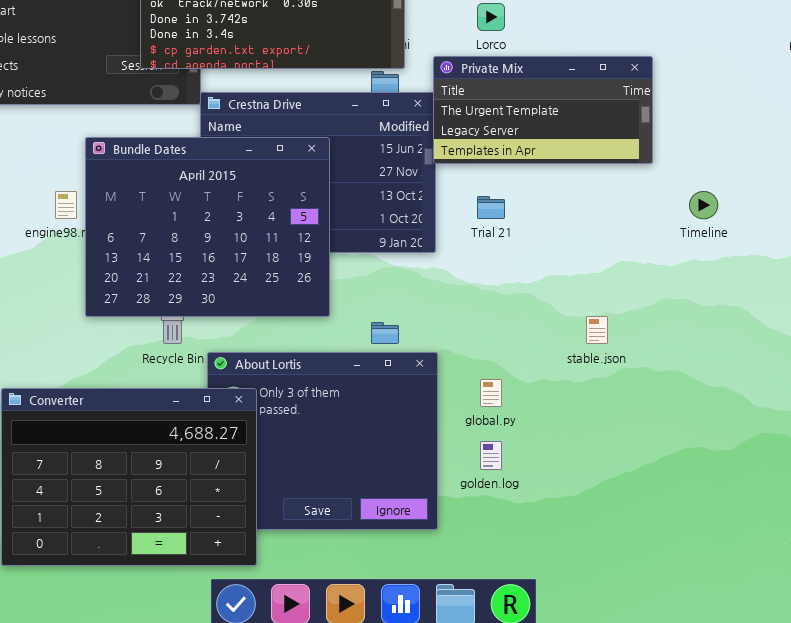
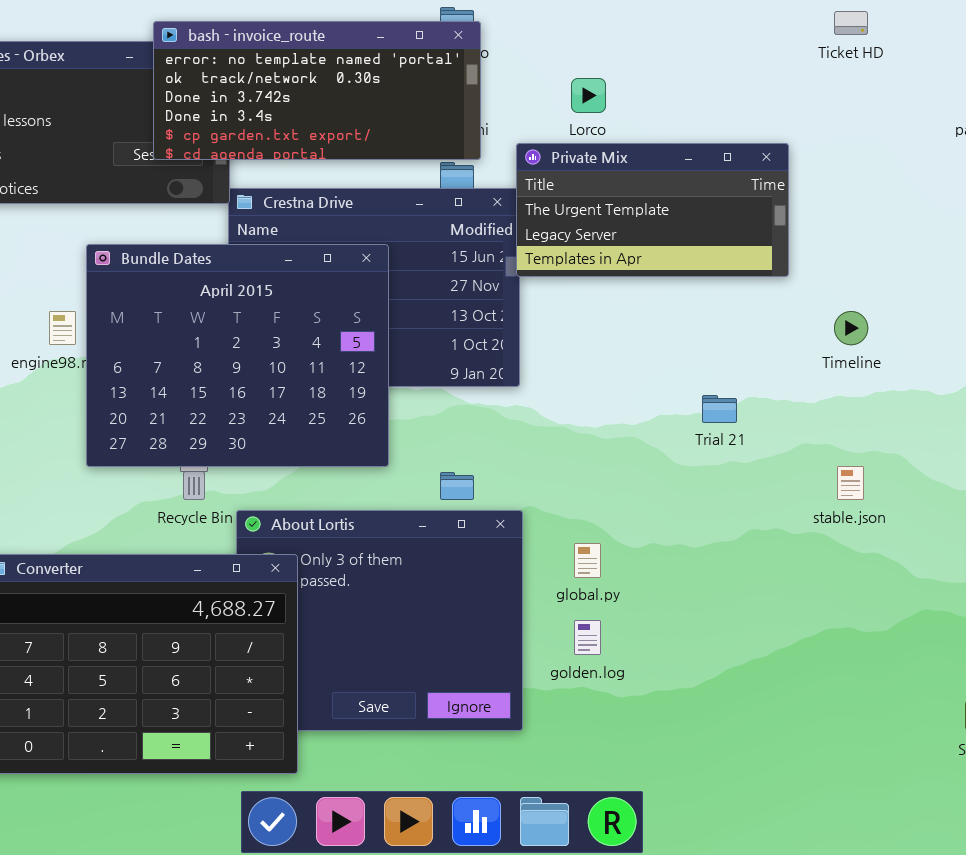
Trial 21: [477,196,505,219] -> [702,395,737,423], moved
stable.json: [586,316,608,344] -> [837,466,864,500], moved

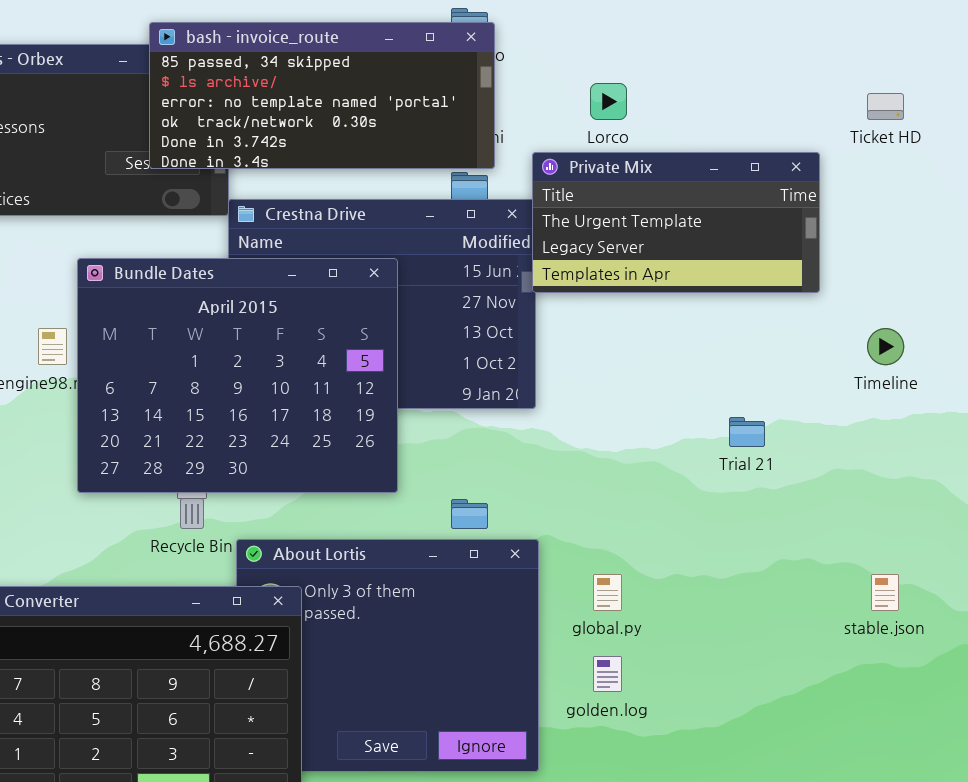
Ticket HD: [834,11,868,35] -> [867,93,904,120], moved
bash - invoice_route: [153,21,481,160] -> [149,22,495,169], scrolled up 2 rows
stable.json: [837,466,864,500] -> [871,574,899,611], moved

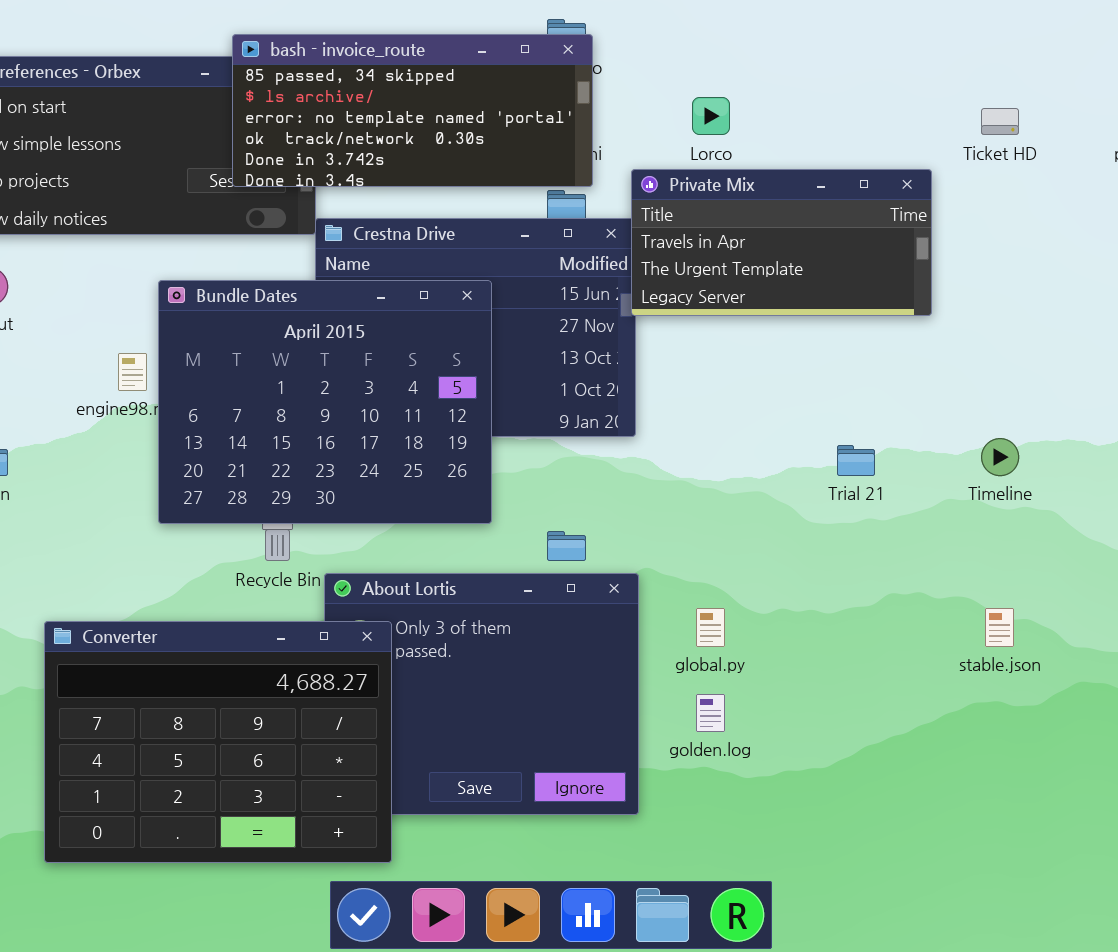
Private Mix: [532,152,820,293] -> [631,169,932,316], scrolled up 1 row
Timeline: [867,328,904,365] -> [981,438,1019,476], moved

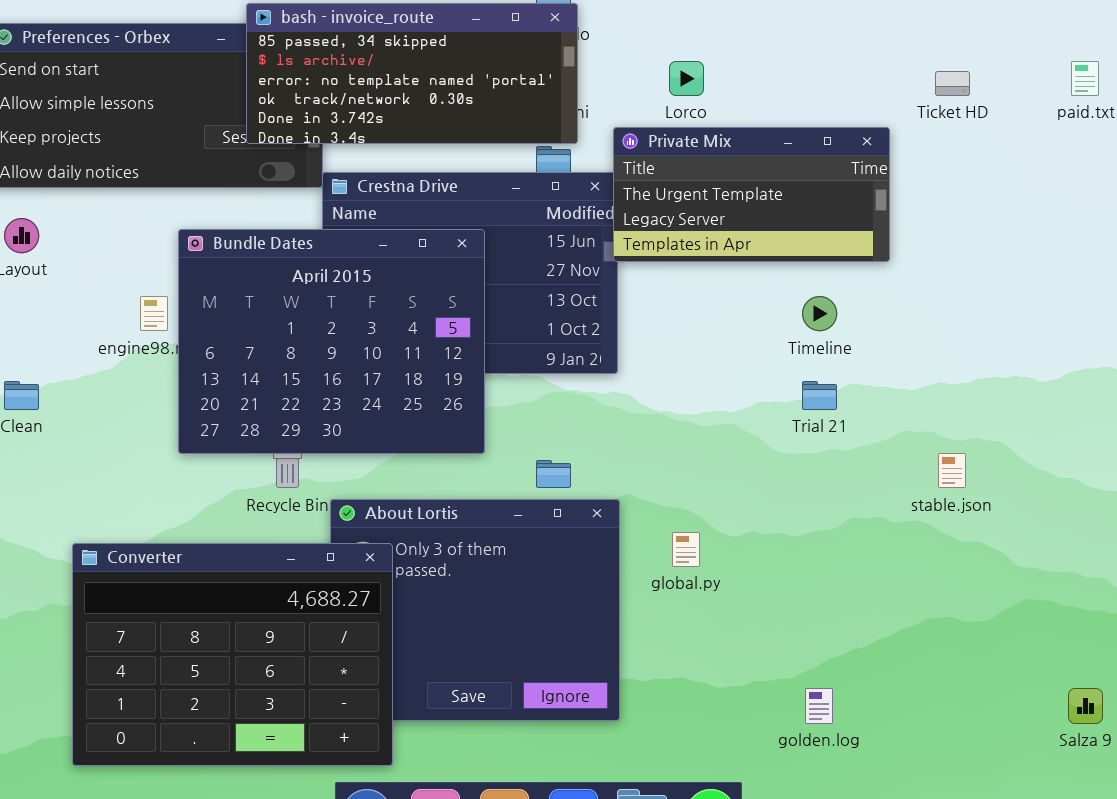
Private Mix: [631,169,932,316] -> [613,127,890,262], scrolled down 1 row
Timeline: [981,438,1019,476] -> [802,296,837,331], moved
stable.json: [985,608,1014,647] -> [938,453,966,488], moved
golden.log: [696,694,725,732] -> [805,688,833,724], moved

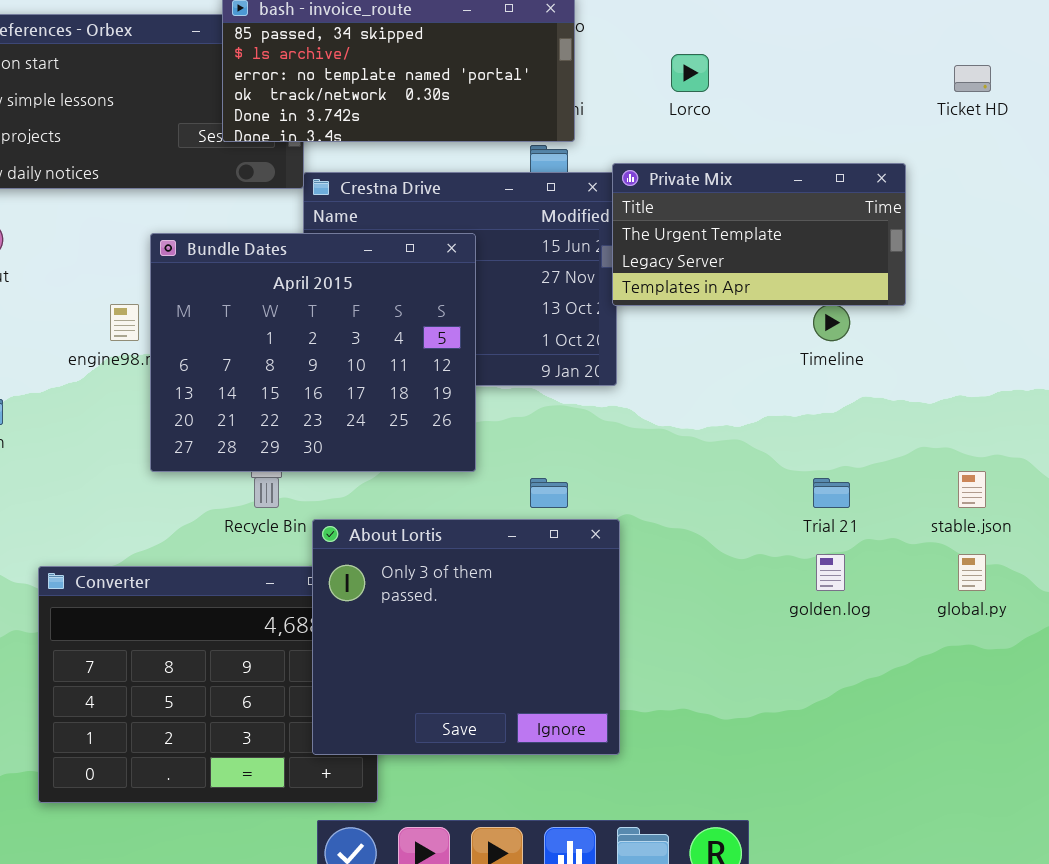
Private Mix: [613,127,890,262] -> [612,163,906,306], moved
Trial 21: [802,381,837,410] -> [813,478,850,508], moved
About Lortis: [330,499,620,721] -> [312,519,620,755], raised
global.py: [672,532,700,567] -> [958,554,986,591], moved
golden.log: [805,688,833,724] -> [816,554,845,591], moved

